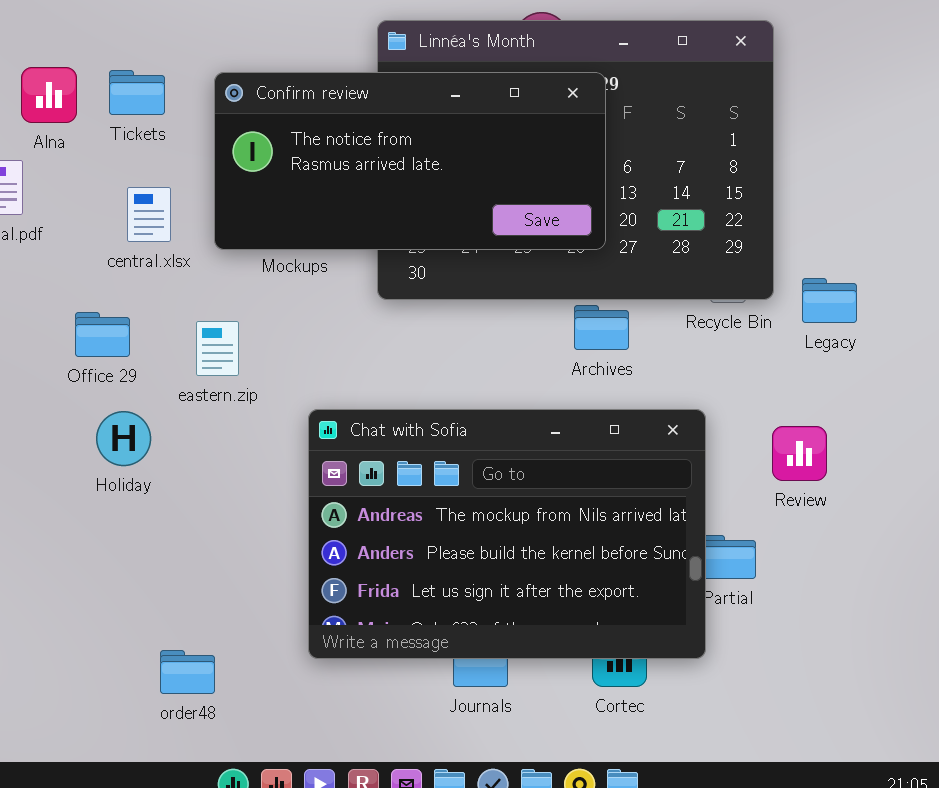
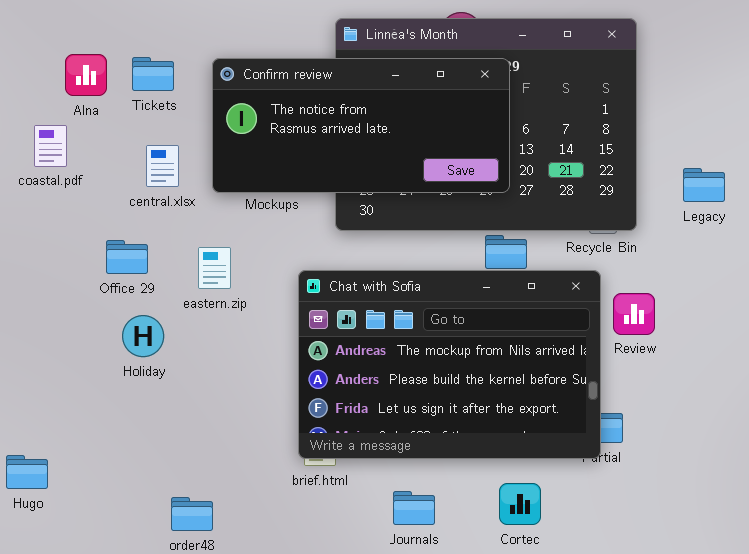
Legacy: [802,278,857,323] -> [683,168,725,202], moved
Chat with Sofia: [308,409,706,659] -> [298,270,601,459], moved
Review: [772,426,827,481] -> [613,293,655,335], moved

